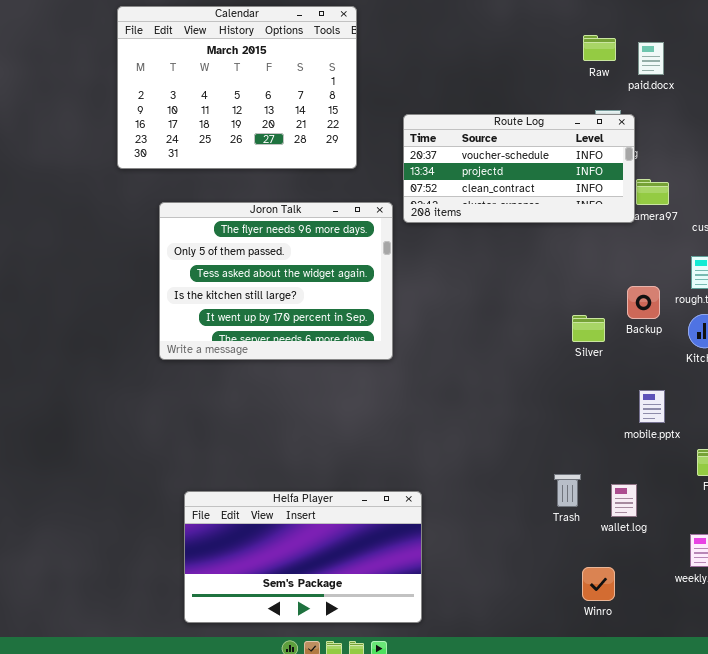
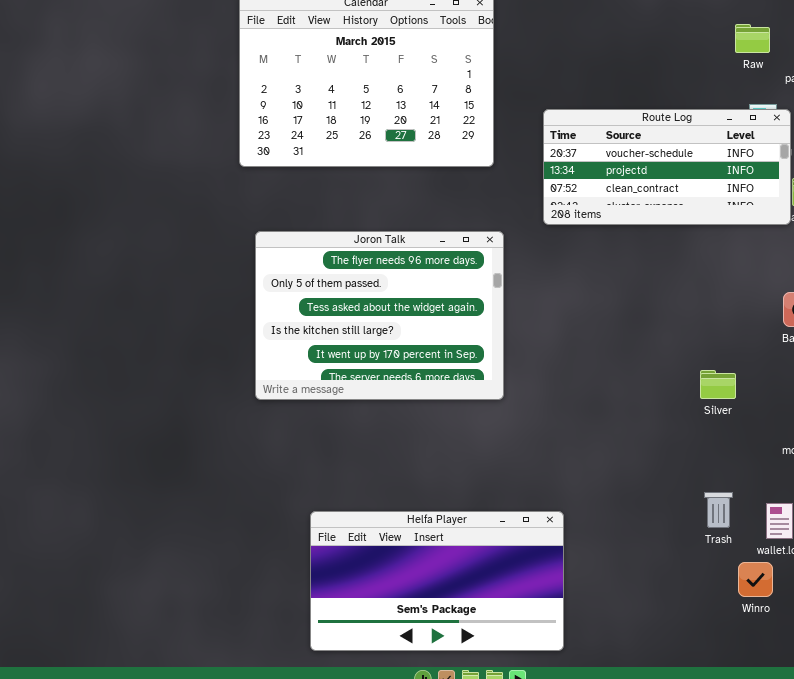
Joron Talk: [159,202,393,360] -> [255,231,504,400], moved
Silver: [572,315,605,342] -> [700,370,736,399], moved
Winro: [582,567,615,601] -> [738,562,773,597], moved

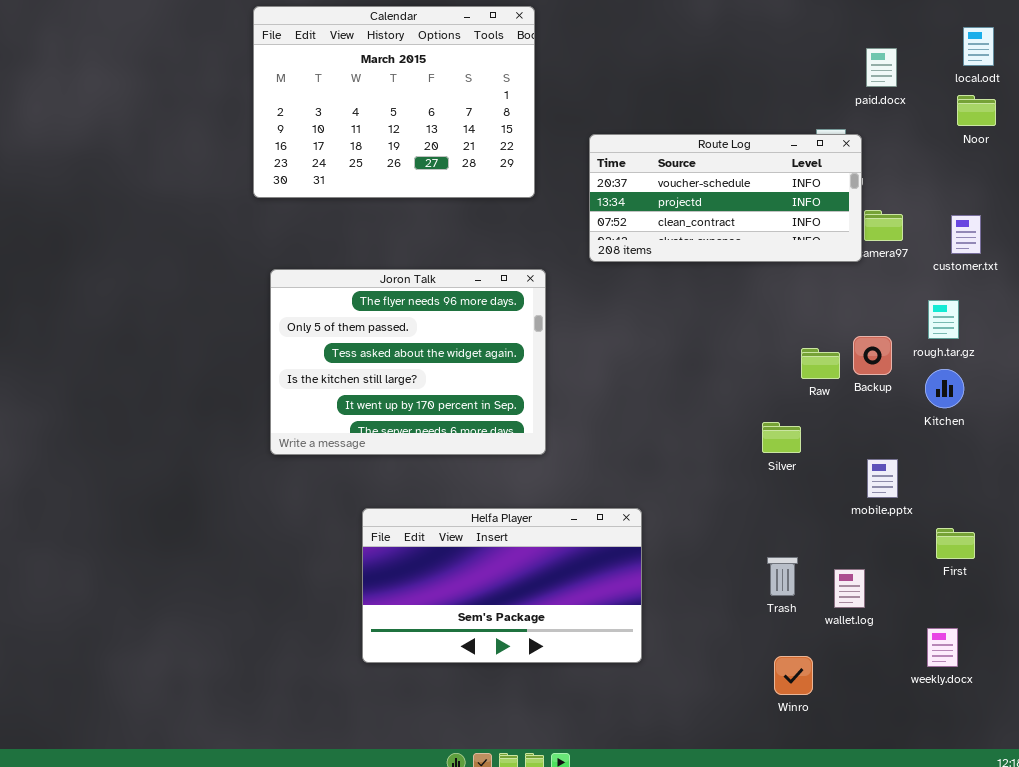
Raw: [735,24,770,53] -> [801,348,840,379], moved
Helfa Player: [310,511,564,651] -> [362,508,642,663], moved
Winro: [738,562,773,597] -> [774,656,813,695], moved

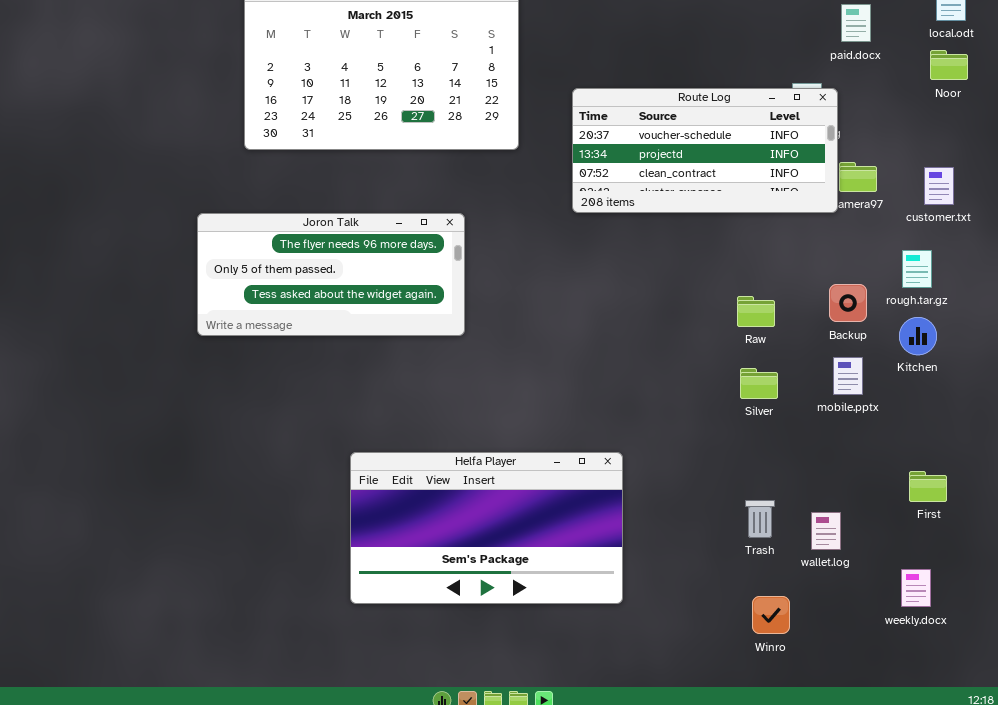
Joron Talk: [270,269,546,455] -> [197,213,465,336], moved, resized
Raw: [801,348,840,379] -> [737,296,775,327], moved
mobile.pptx: [867,459,898,498] -> [833,357,863,395], moved

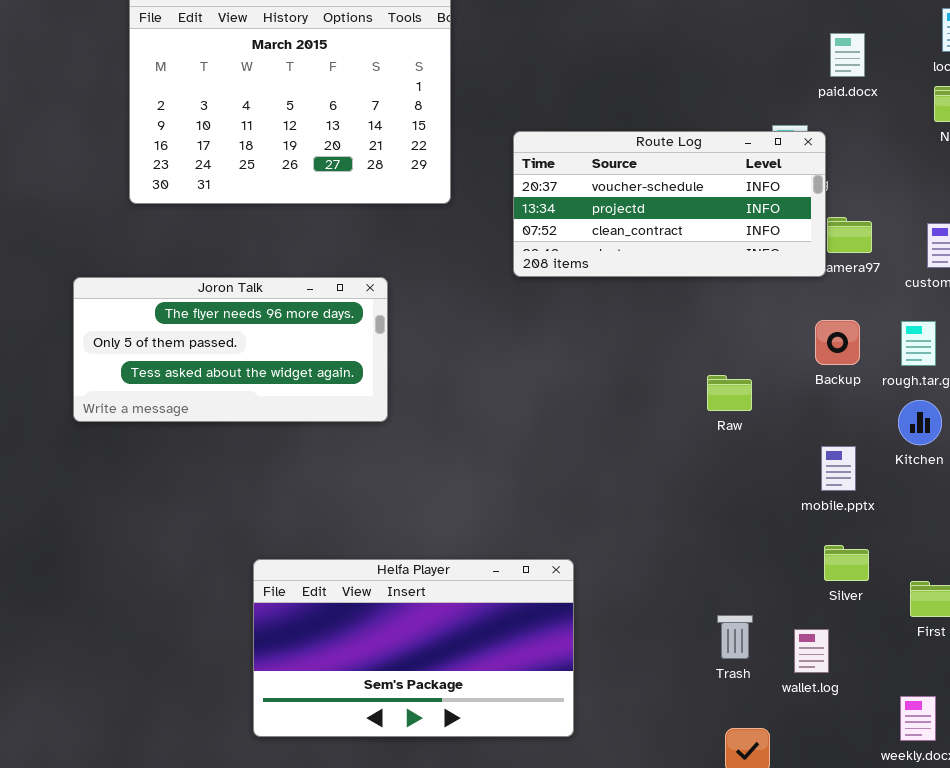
Backup: [829,284,867,322] -> [815,320,860,365], moved
Silver: [740,368,778,399] -> [824,545,869,581], moved

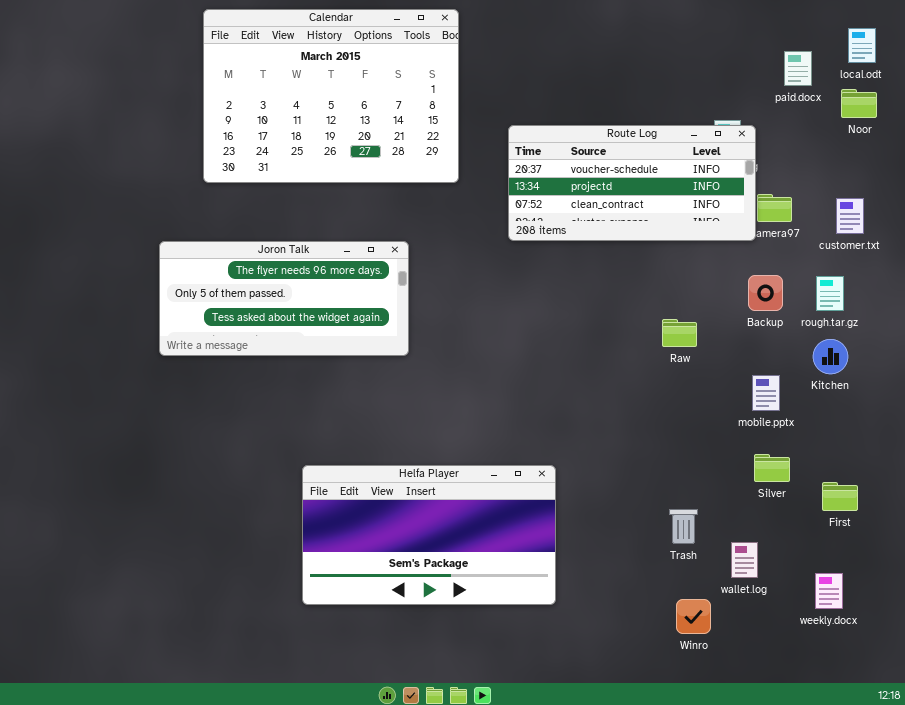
paid.docx: [830,33,865,77] -> [784,51,812,86], moved
wallet.log: [794,629,829,673] -> [731,542,758,578], moved

